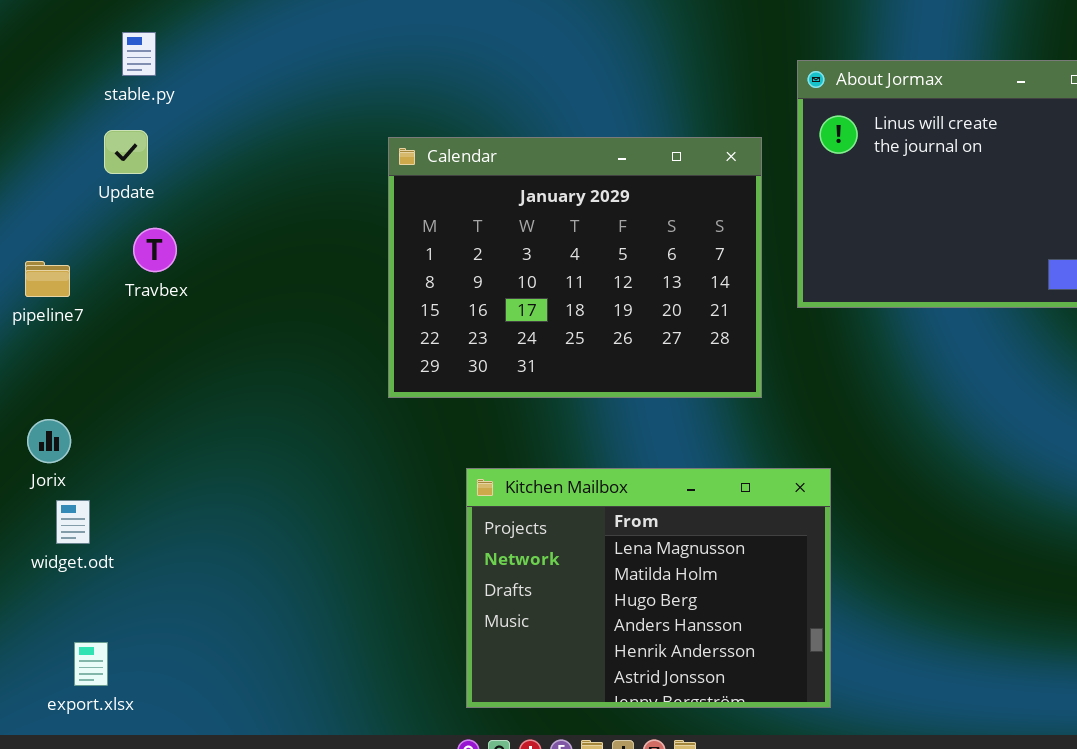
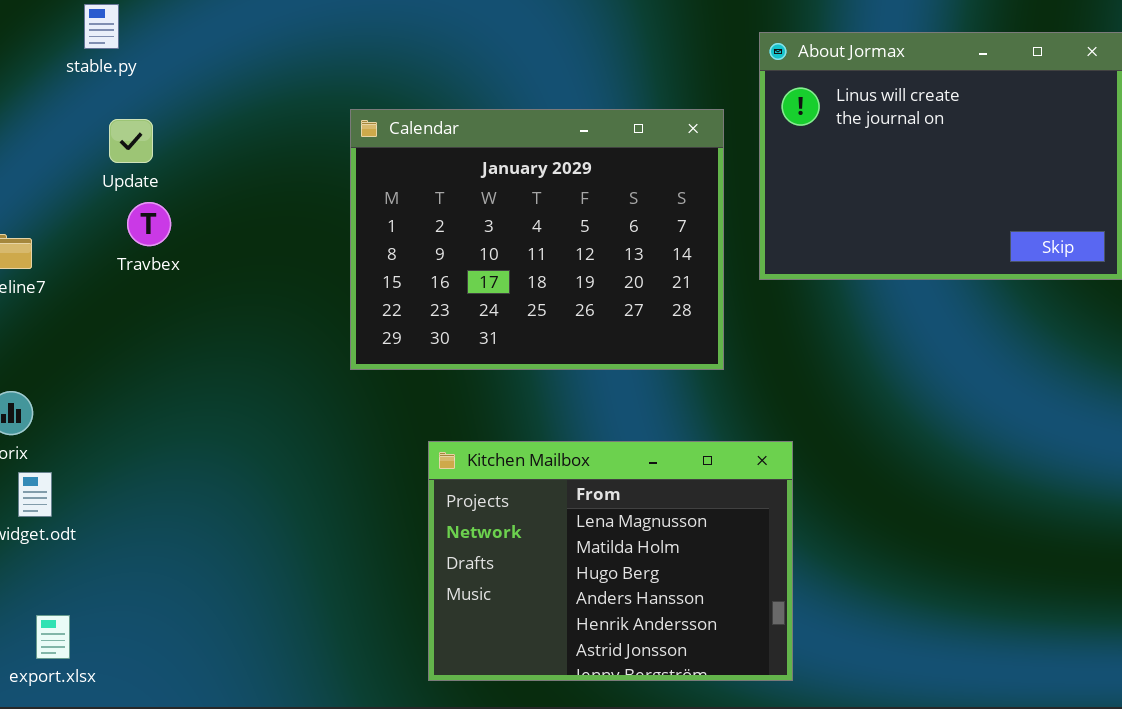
Update: [104,130,148,174] -> [109,119,153,163], moved
Travbex: [133,228,177,272] -> [127,202,171,246], moved

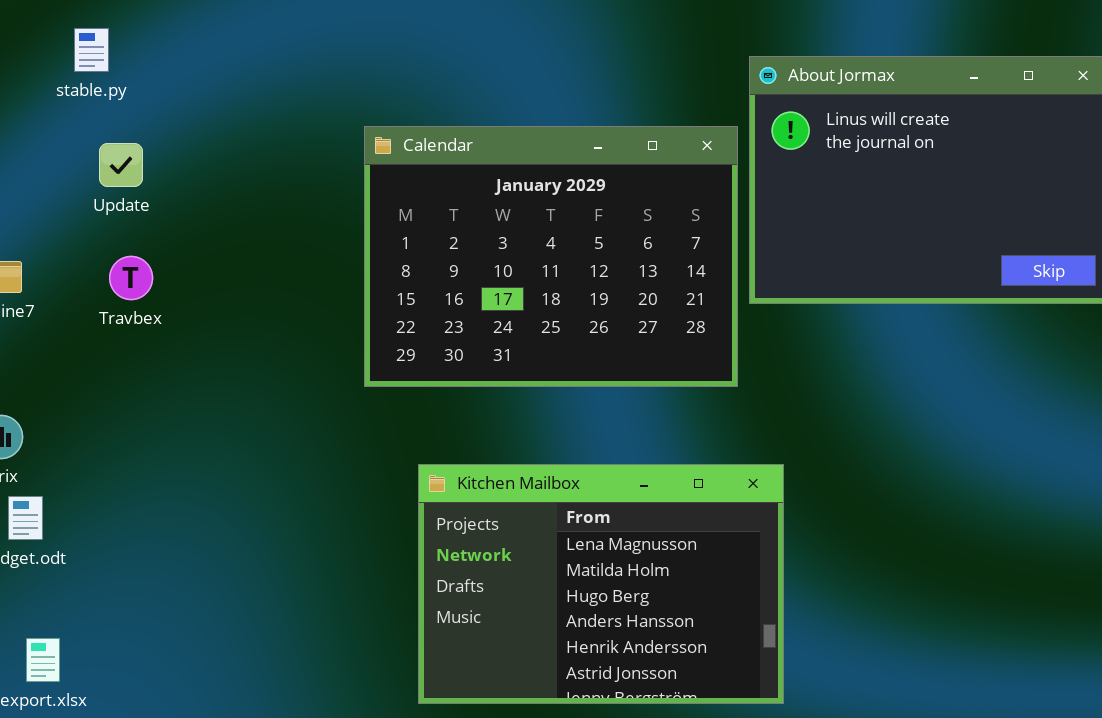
Calendar: [350,109,724,370] -> [364,126,738,387], moved
Travbex: [127,202,171,246] -> [109,256,153,300], moved

